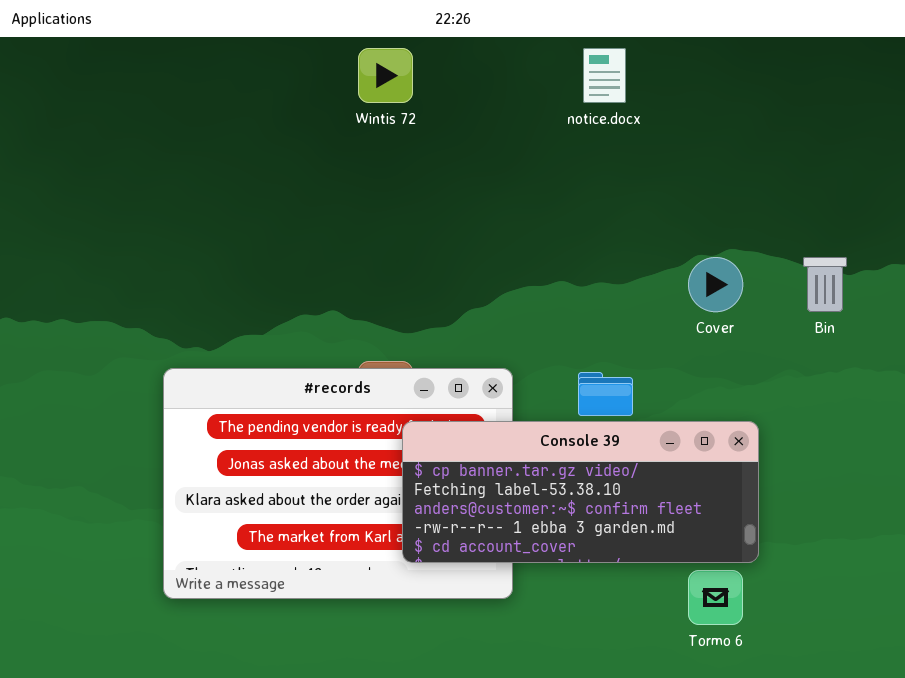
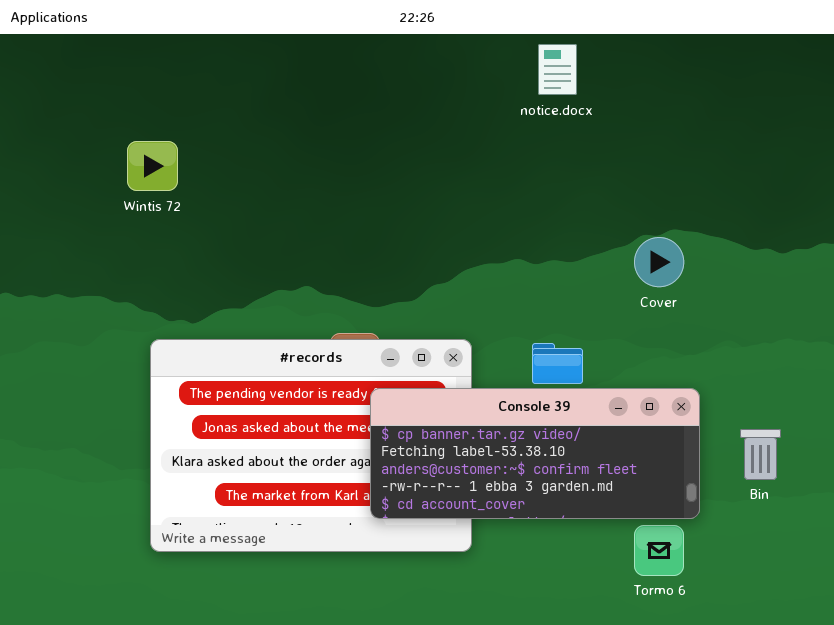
Wintis 72: [358,48,413,103] -> [127,141,178,191], moved
Bin: [803,257,847,312] -> [740,429,781,480], moved

